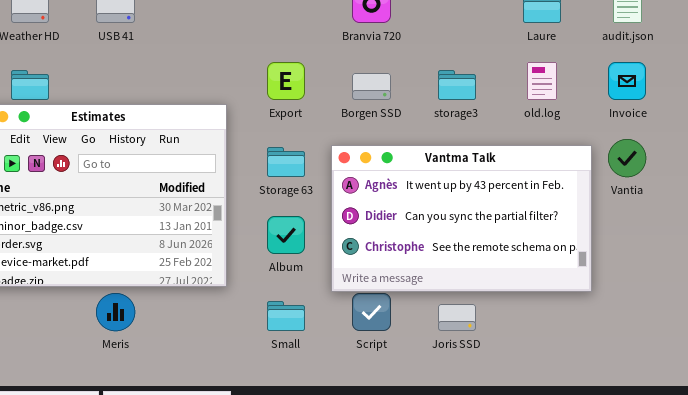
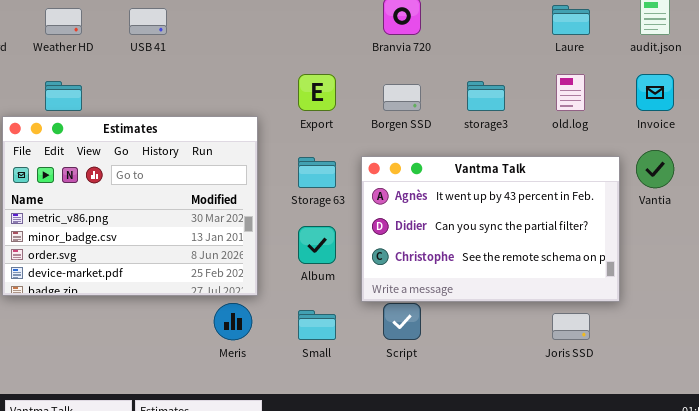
Meris: [96,293,135,331] -> [214,303,252,340], moved
Joris SSD: [438,304,476,331] -> [552,313,590,340], moved

